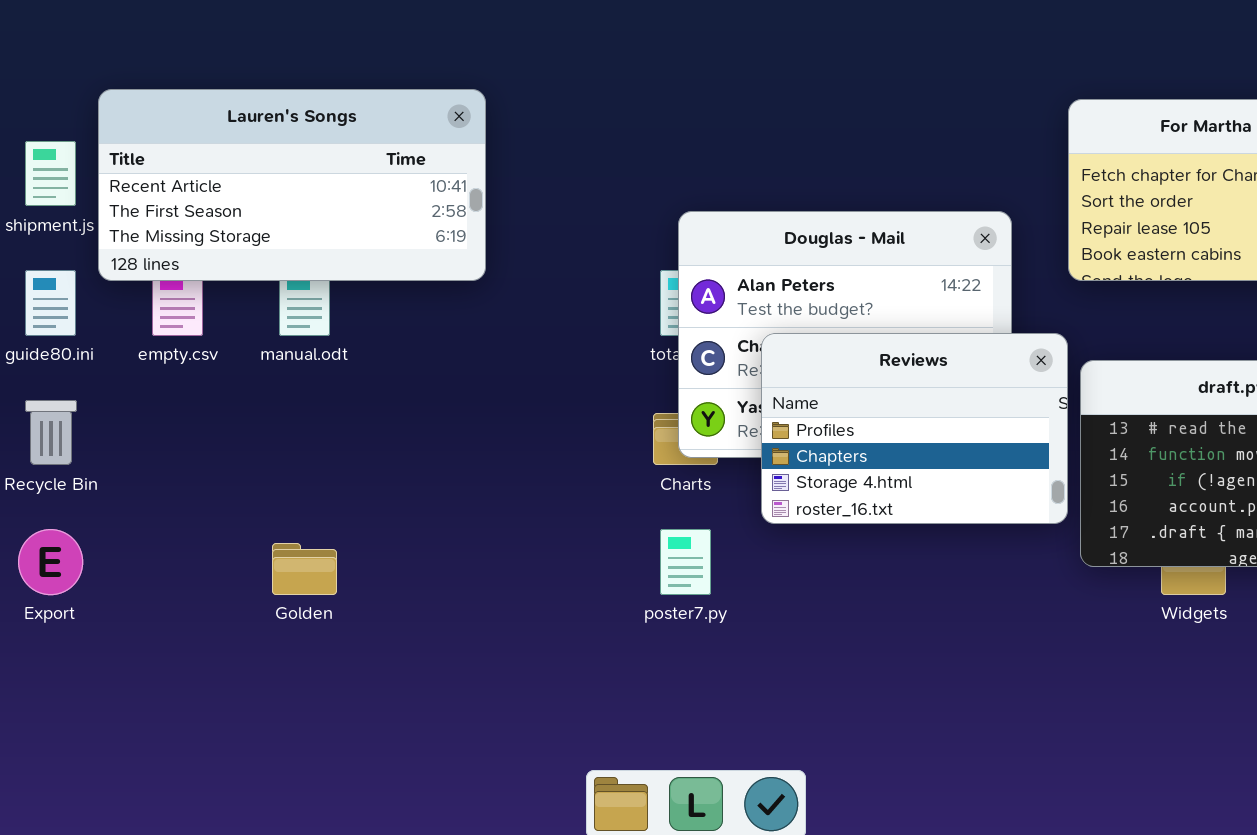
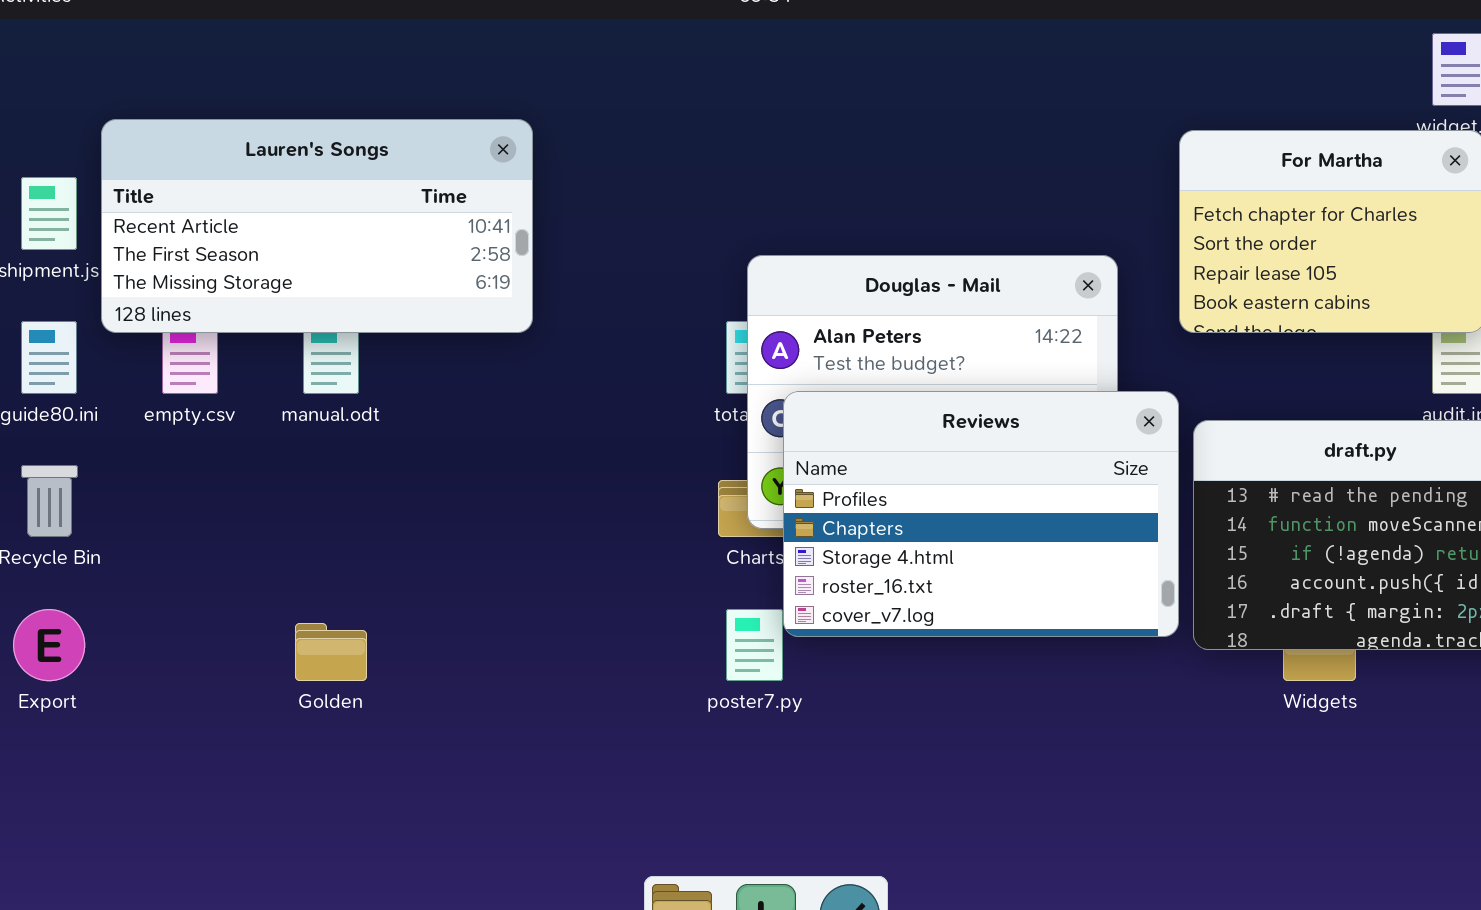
Reviews: [761,333,1068,524] -> [783,391,1179,637], resized

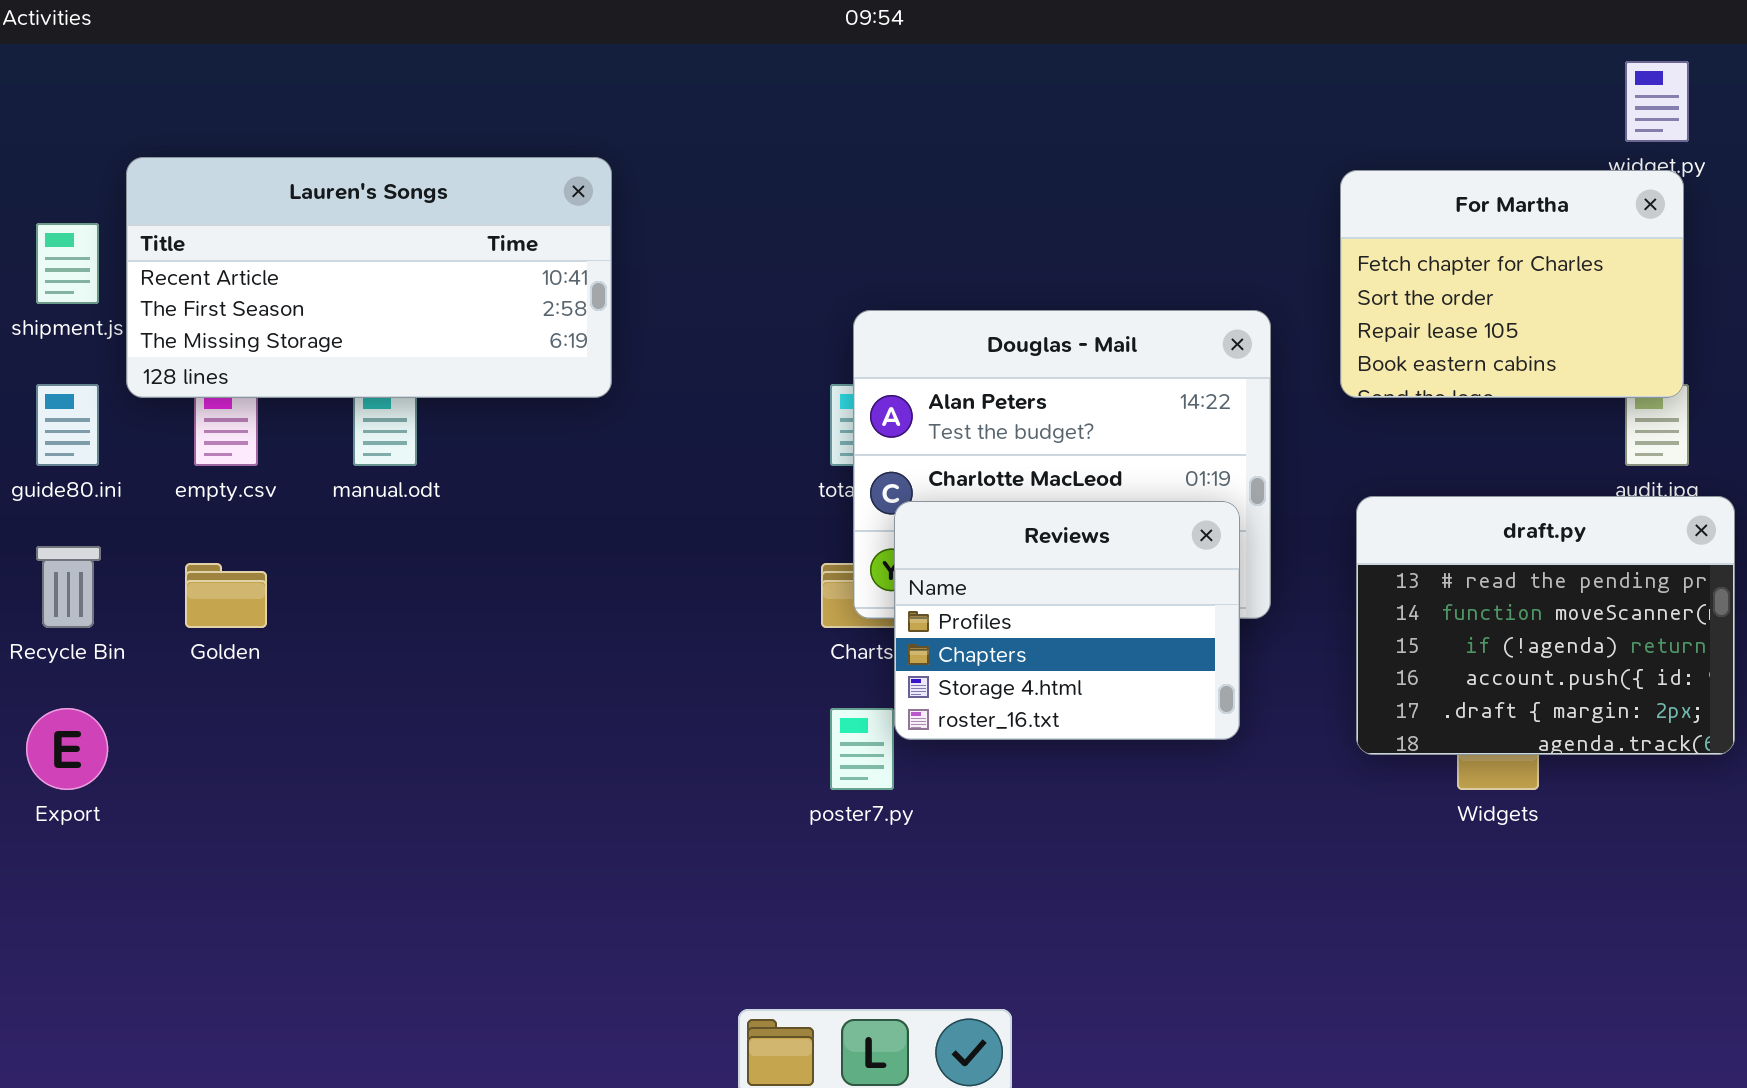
Reviews: [783,391,1179,637] -> [894,501,1240,740], resized
Golden: [295,623,367,681] -> [185,563,267,628], moved

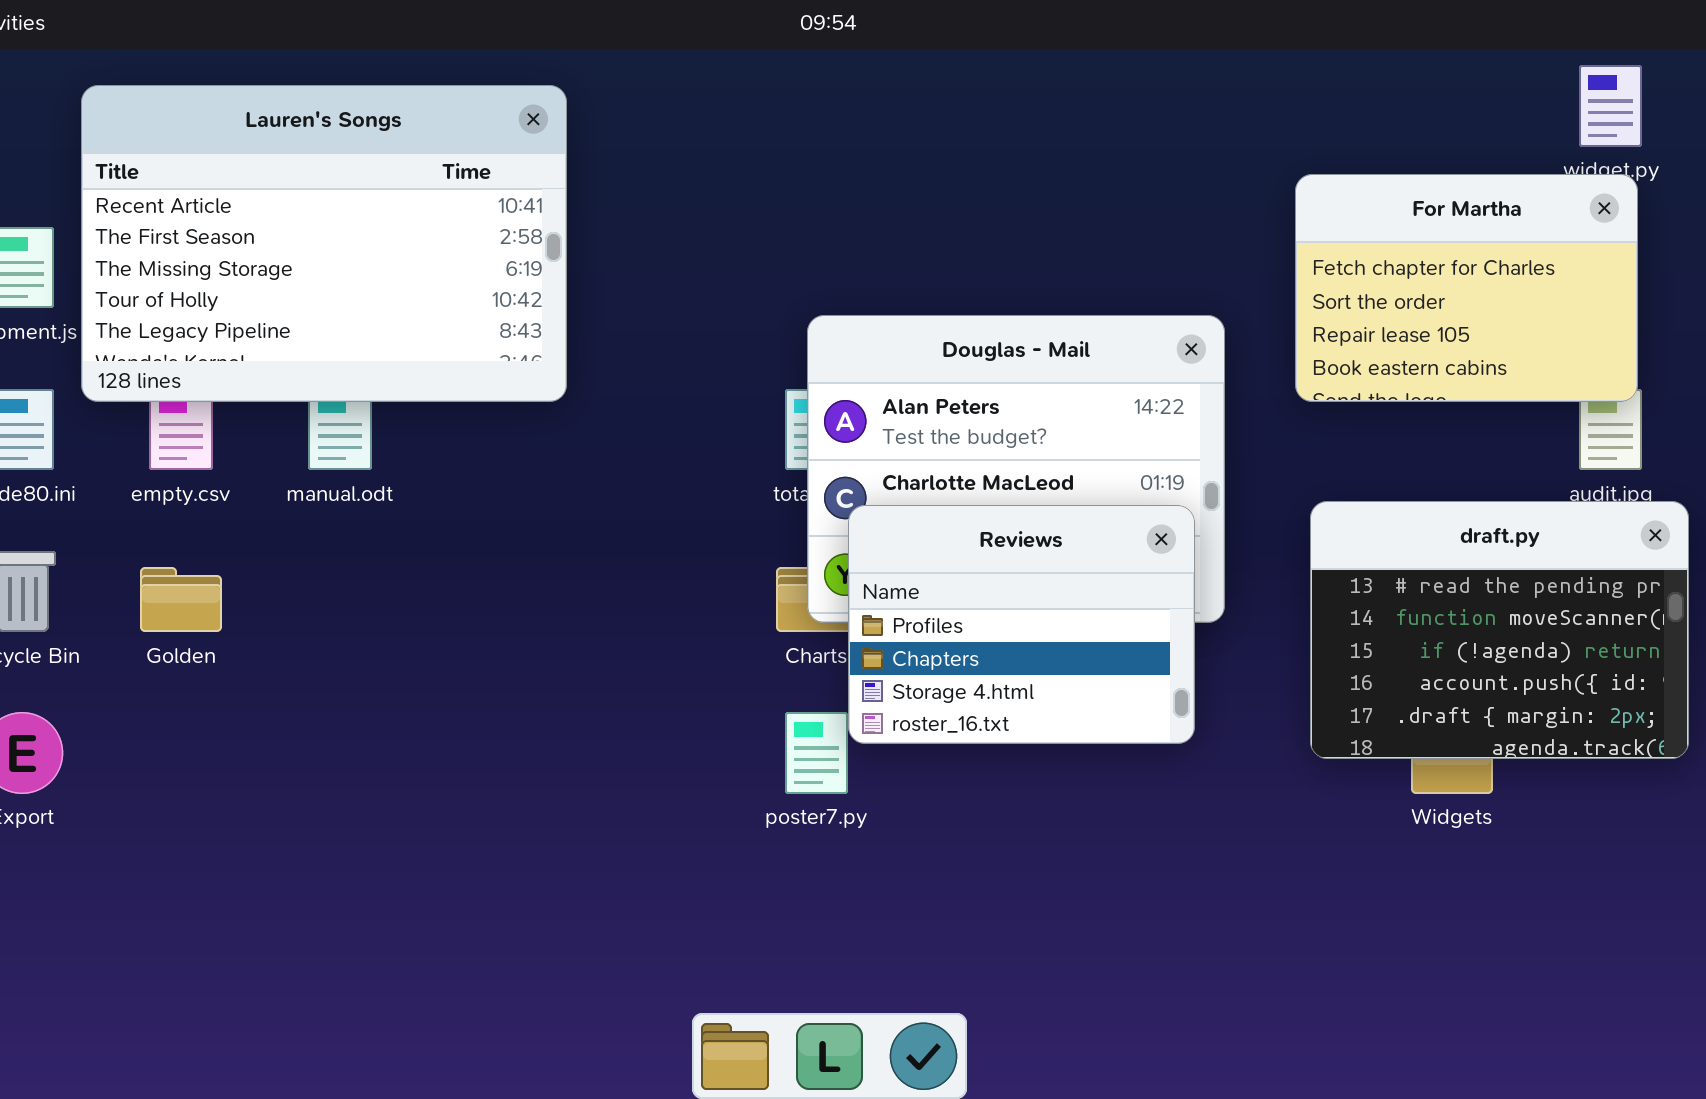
Lauren's Songs: [126,157,612,398] -> [81,85,567,402], resized

